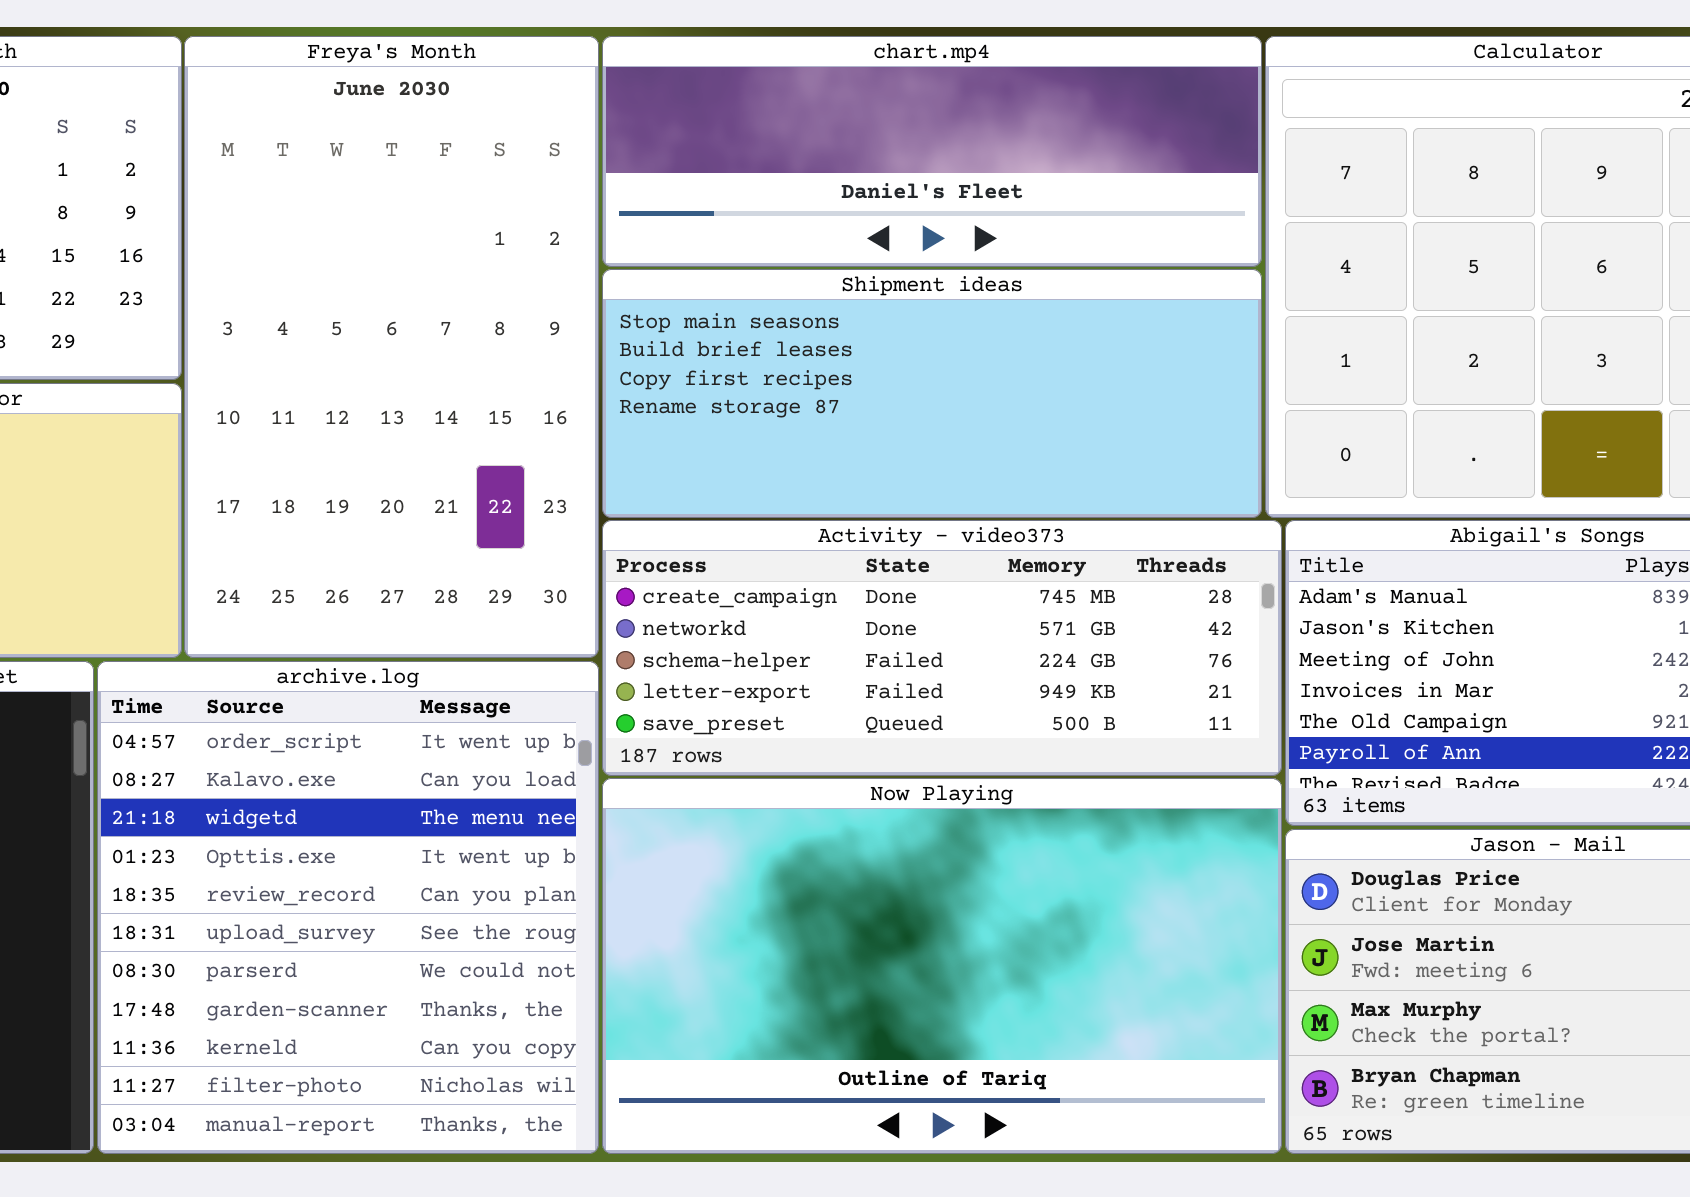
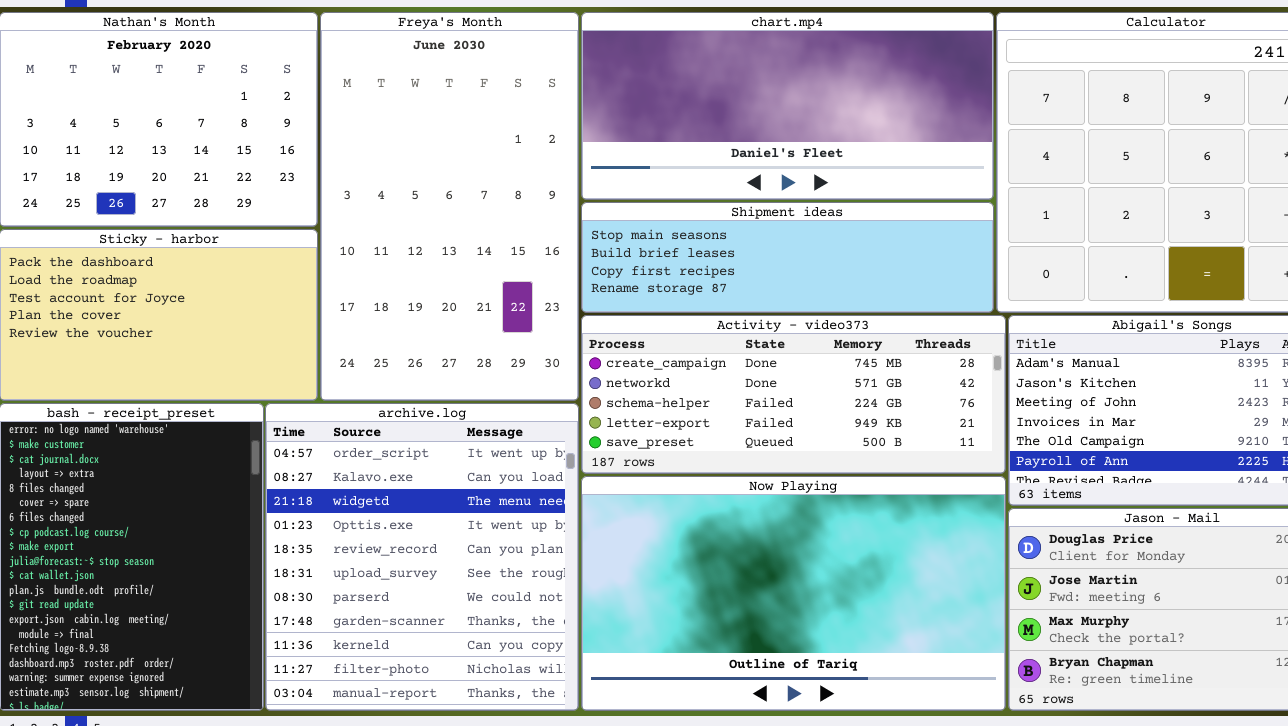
chart.mp4: [602,36,1262,267] -> [581,12,994,200], resized
Shipment ideas: [602,269,1262,518] -> [581,202,994,313], resized

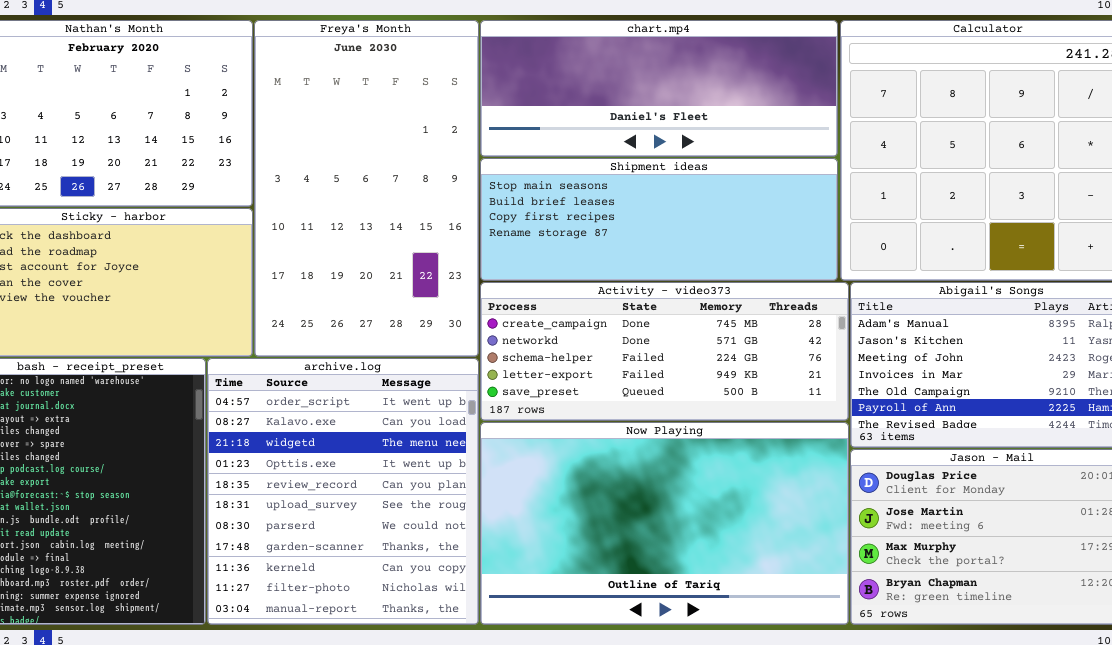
chart.mp4: [581,12,994,200] -> [480,20,838,157], resized
Shipment ideas: [581,202,994,313] -> [480,158,838,281], resized

